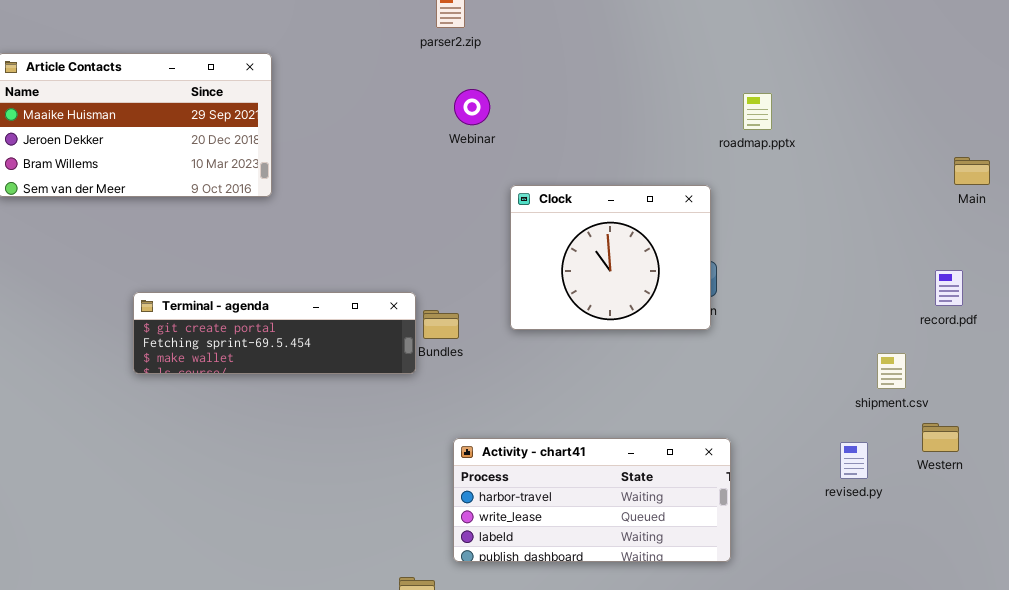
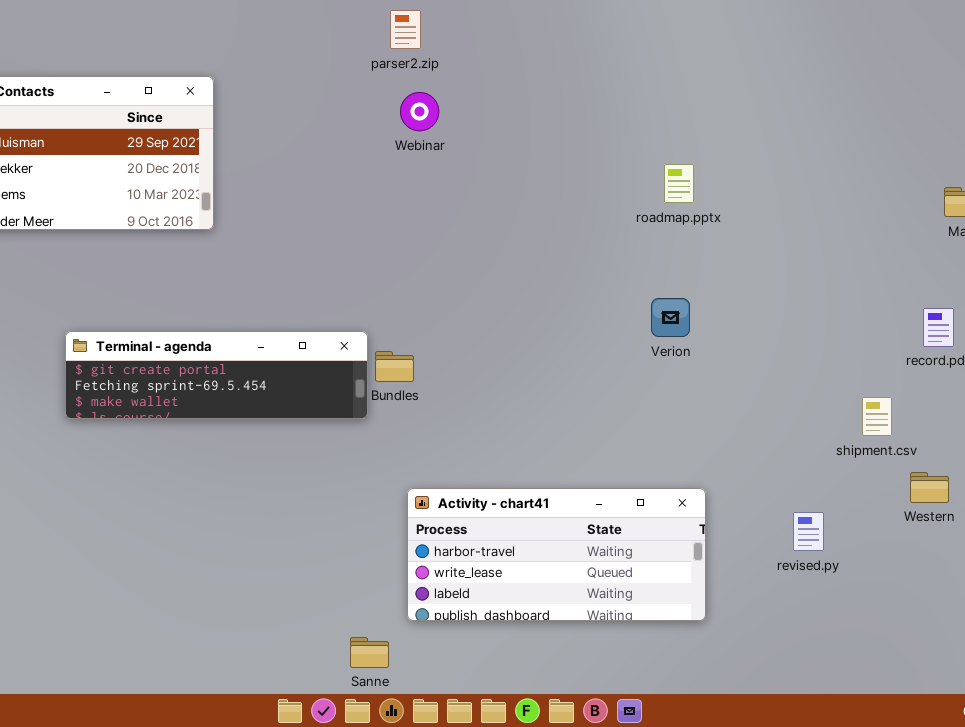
Webinar: [454,89,490,125] -> [400,92,439,131], moved
roadmap.pptx: [743,93,772,130] -> [664,164,694,203], moved
Clock: [510,185,711,330] -> none, closed
revised.py: [840,442,868,479] -> [793,512,824,551], moved

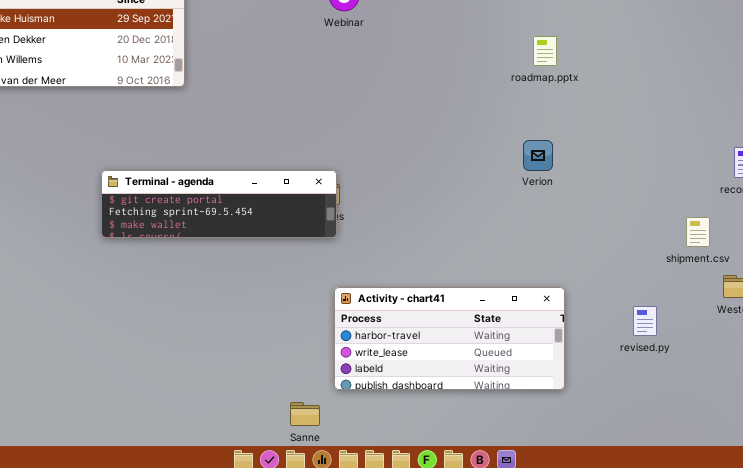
Terminal - agenda: [65,331,368,419] -> [101,170,337,238], moved

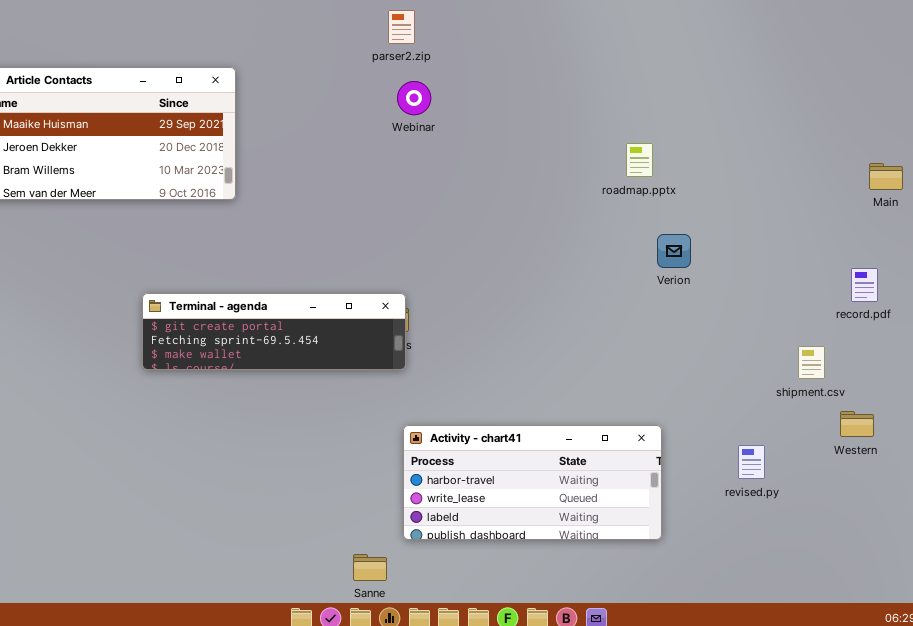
Verion: [523,140,553,171] -> [657,234,691,268], moved

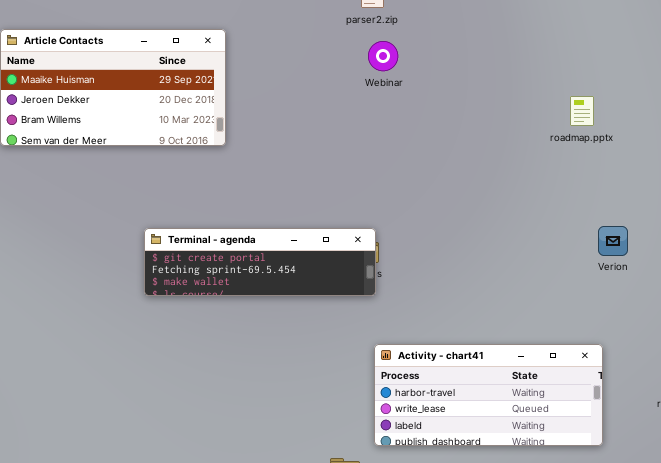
Verion: [657,234,691,268] -> [598,226,628,256], moved

